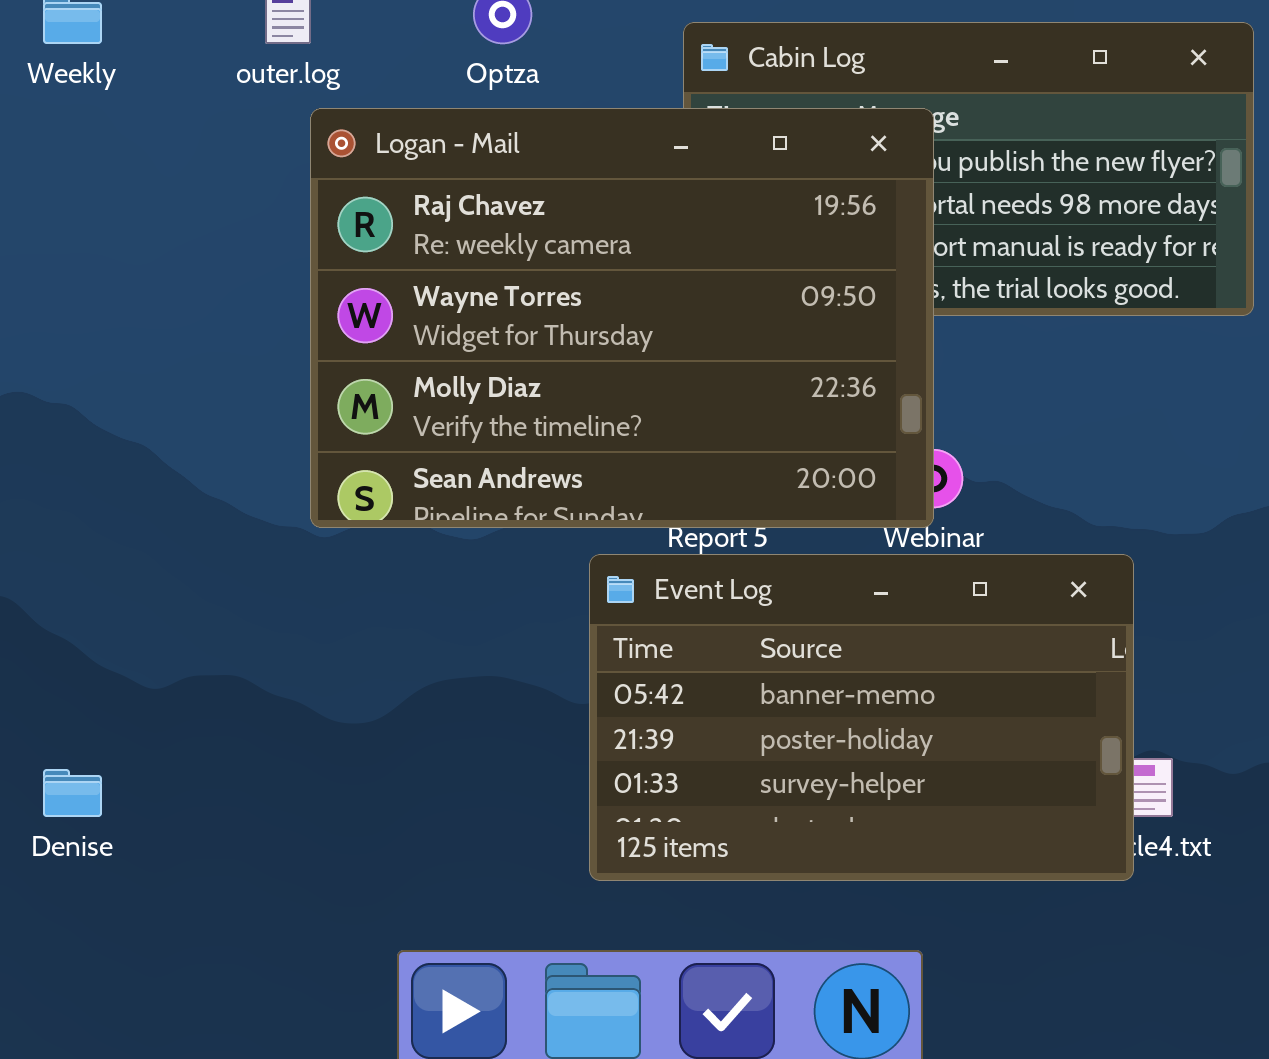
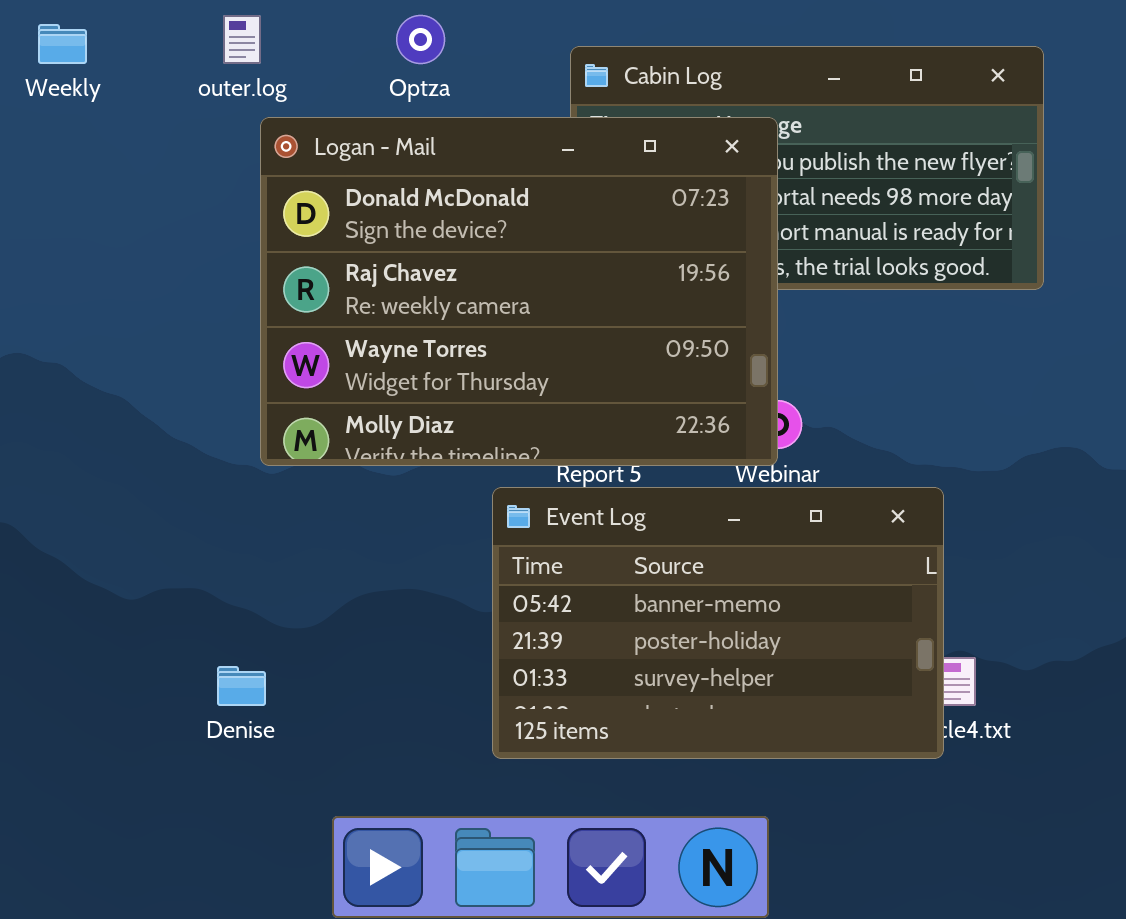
Logan - Mail: [310,108,934,528] -> [260,117,778,466], scrolled up 1 row
Denise: [43,769,102,817] -> [217,666,266,706], moved

